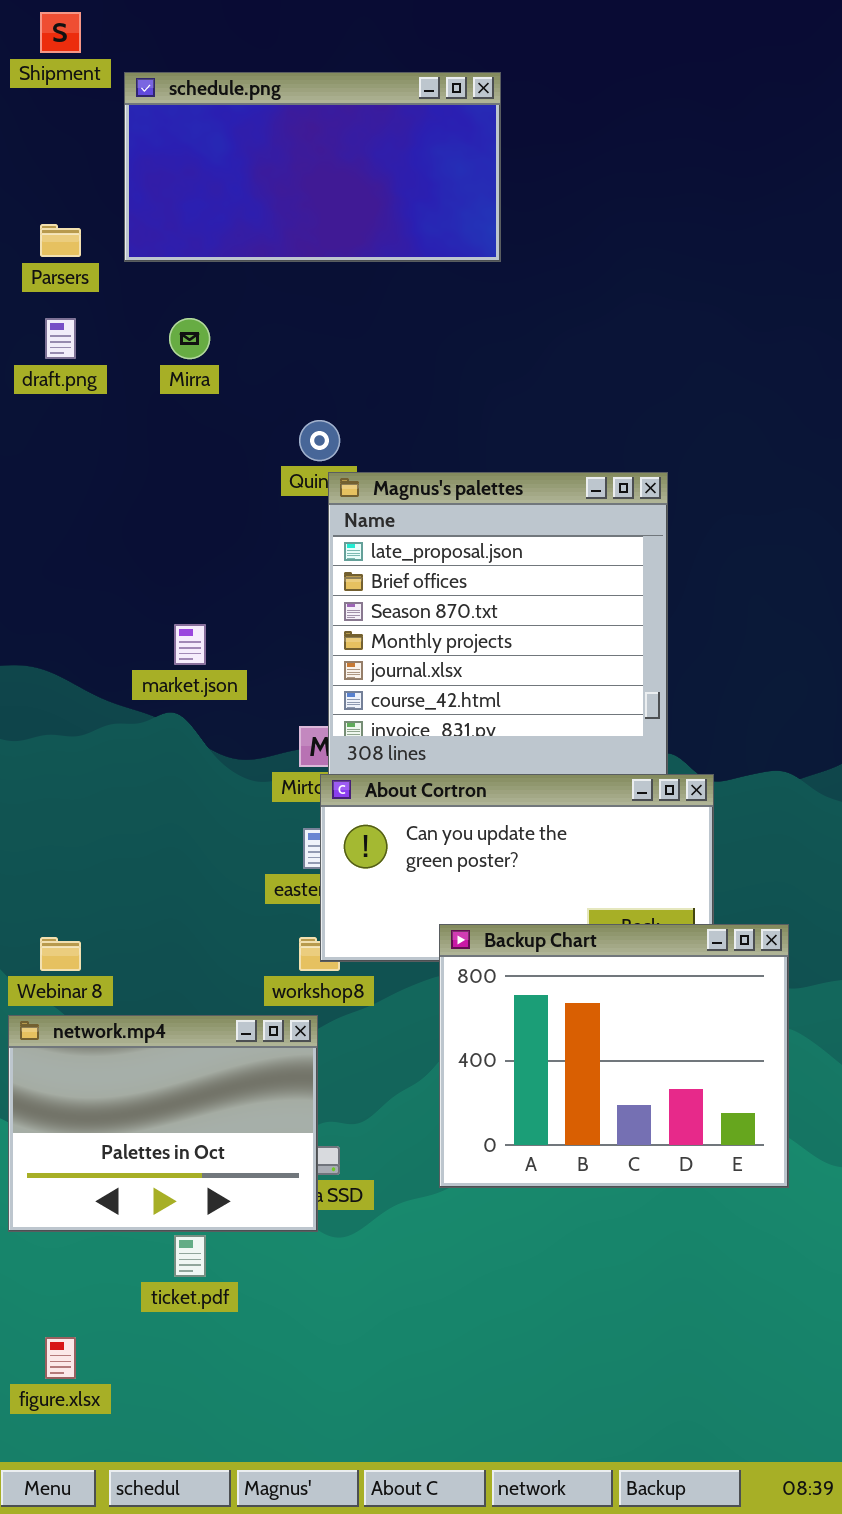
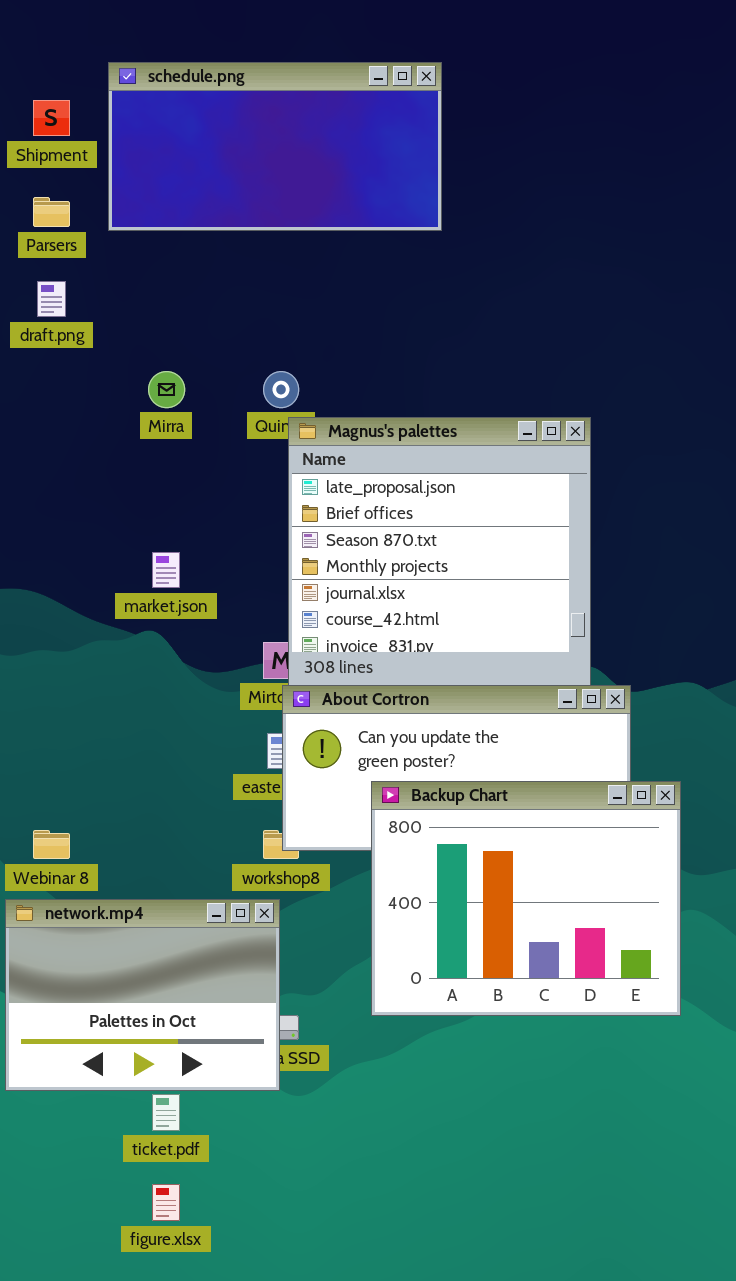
Shipment: [40,12,81,53] -> [33,100,70,136], moved
Mirra: [169,318,210,359] -> [148,371,185,408], moved
Backup Chart: [439,924,789,1188] -> [371,781,681,1016], moved
figure.xlsx: [45,1337,76,1379] -> [152,1184,180,1221], moved

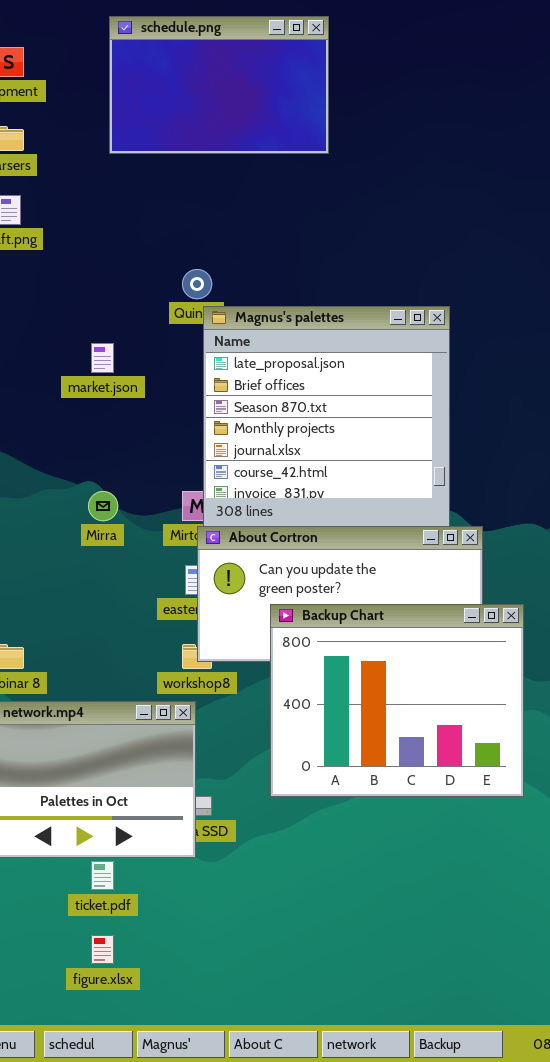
schedule.png: [108,62,442,231] -> [109,16,329,154], resized
Mirra: [148,371,185,408] -> [88,491,118,521], moved
market.json: [152,552,180,588] -> [91,343,114,373], moved

